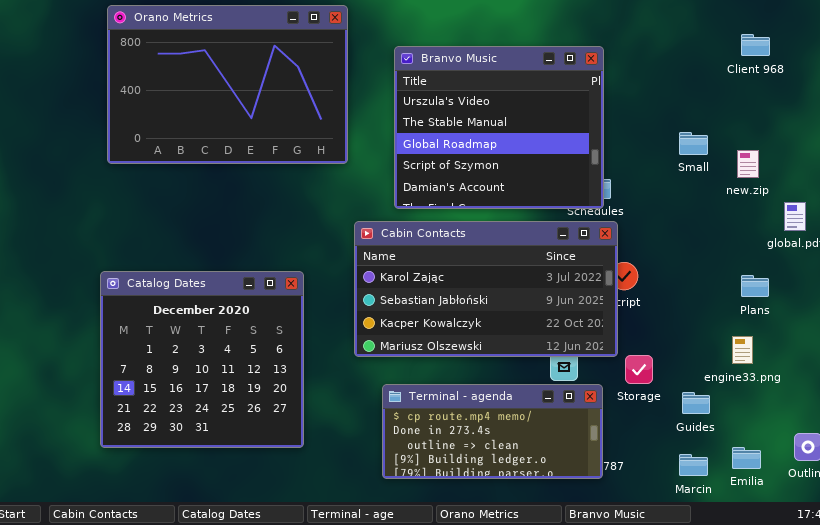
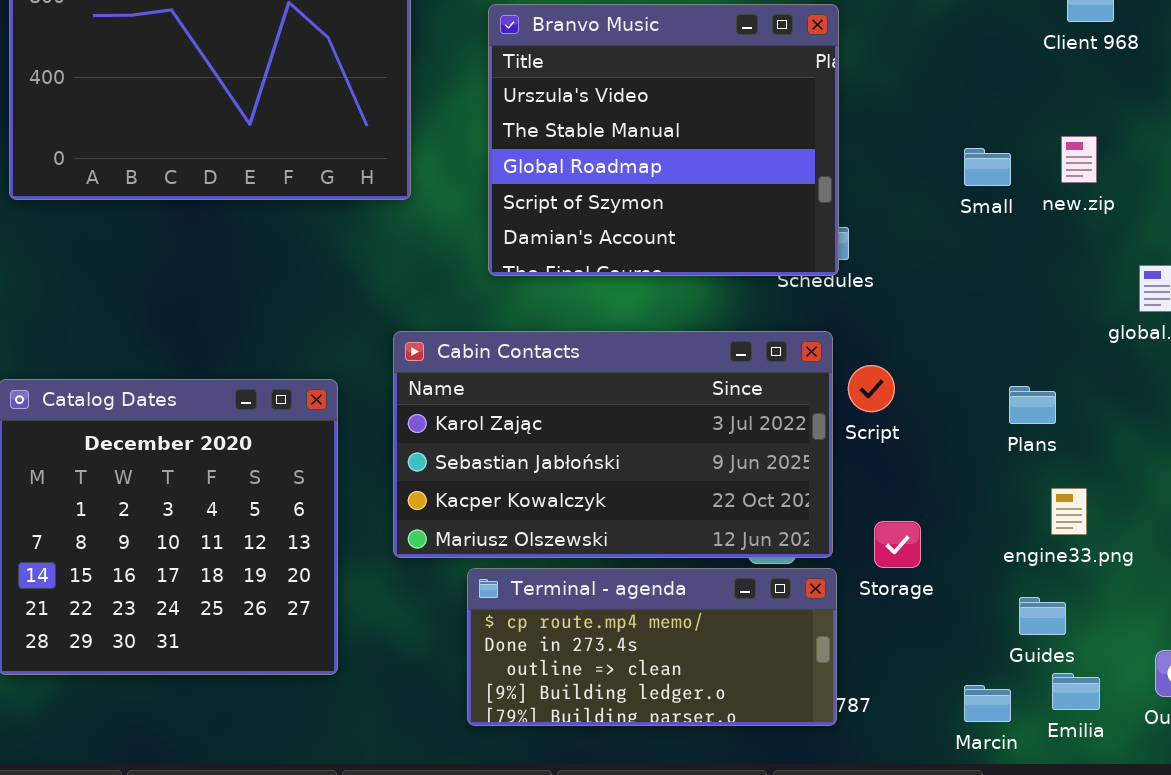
new.zip: [737,150,759,178] -> [1061,136,1097,183], moved
Cabin Contacts: [354,221,618,357] -> [393,331,833,558], moved
Plans: [741,275,769,297] -> [1009,386,1056,424], moved
Guides: [682,392,710,414] -> [1019,597,1066,635], moved

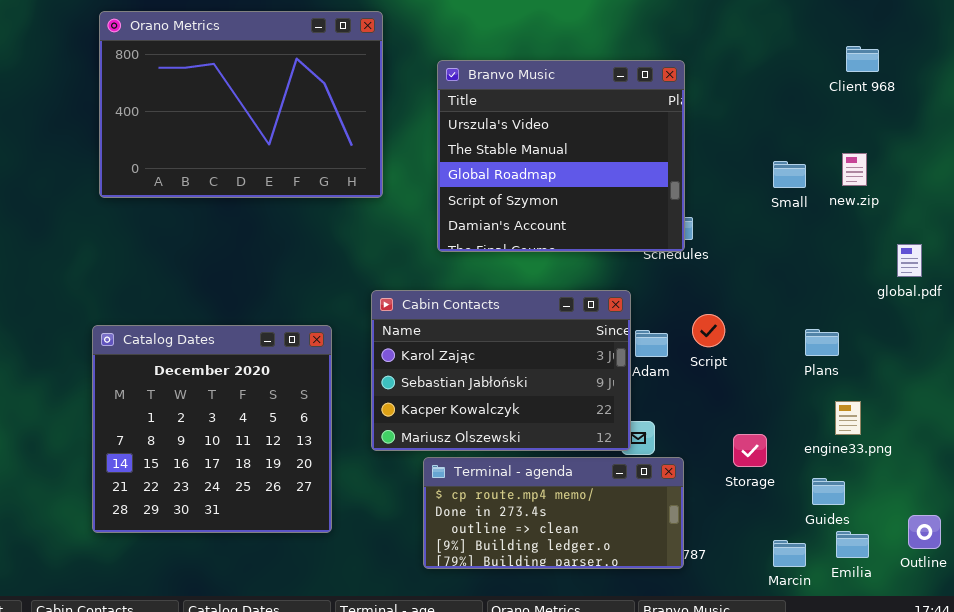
Cabin Contacts: [393,331,833,558] -> [371,290,631,451], resized
Storage: [874,521,921,568] -> [733,434,767,467], moved

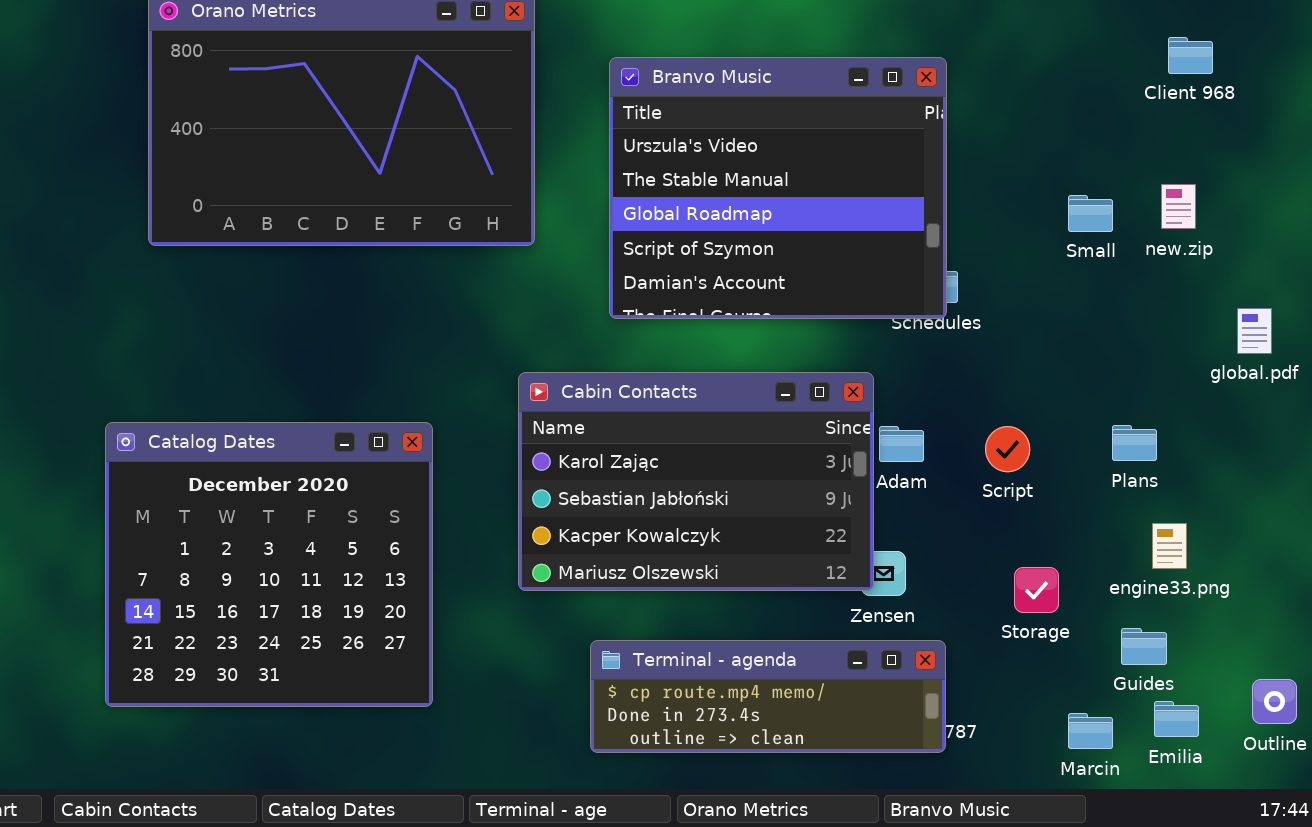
Script: [692,314,725,347] -> [985,426,1030,472], moved
Catalog Dates: [92,325,332,533] -> [105,422,433,707], moved
Terminal - agenda: [423,457,684,569] -> [590,640,946,753], resized

